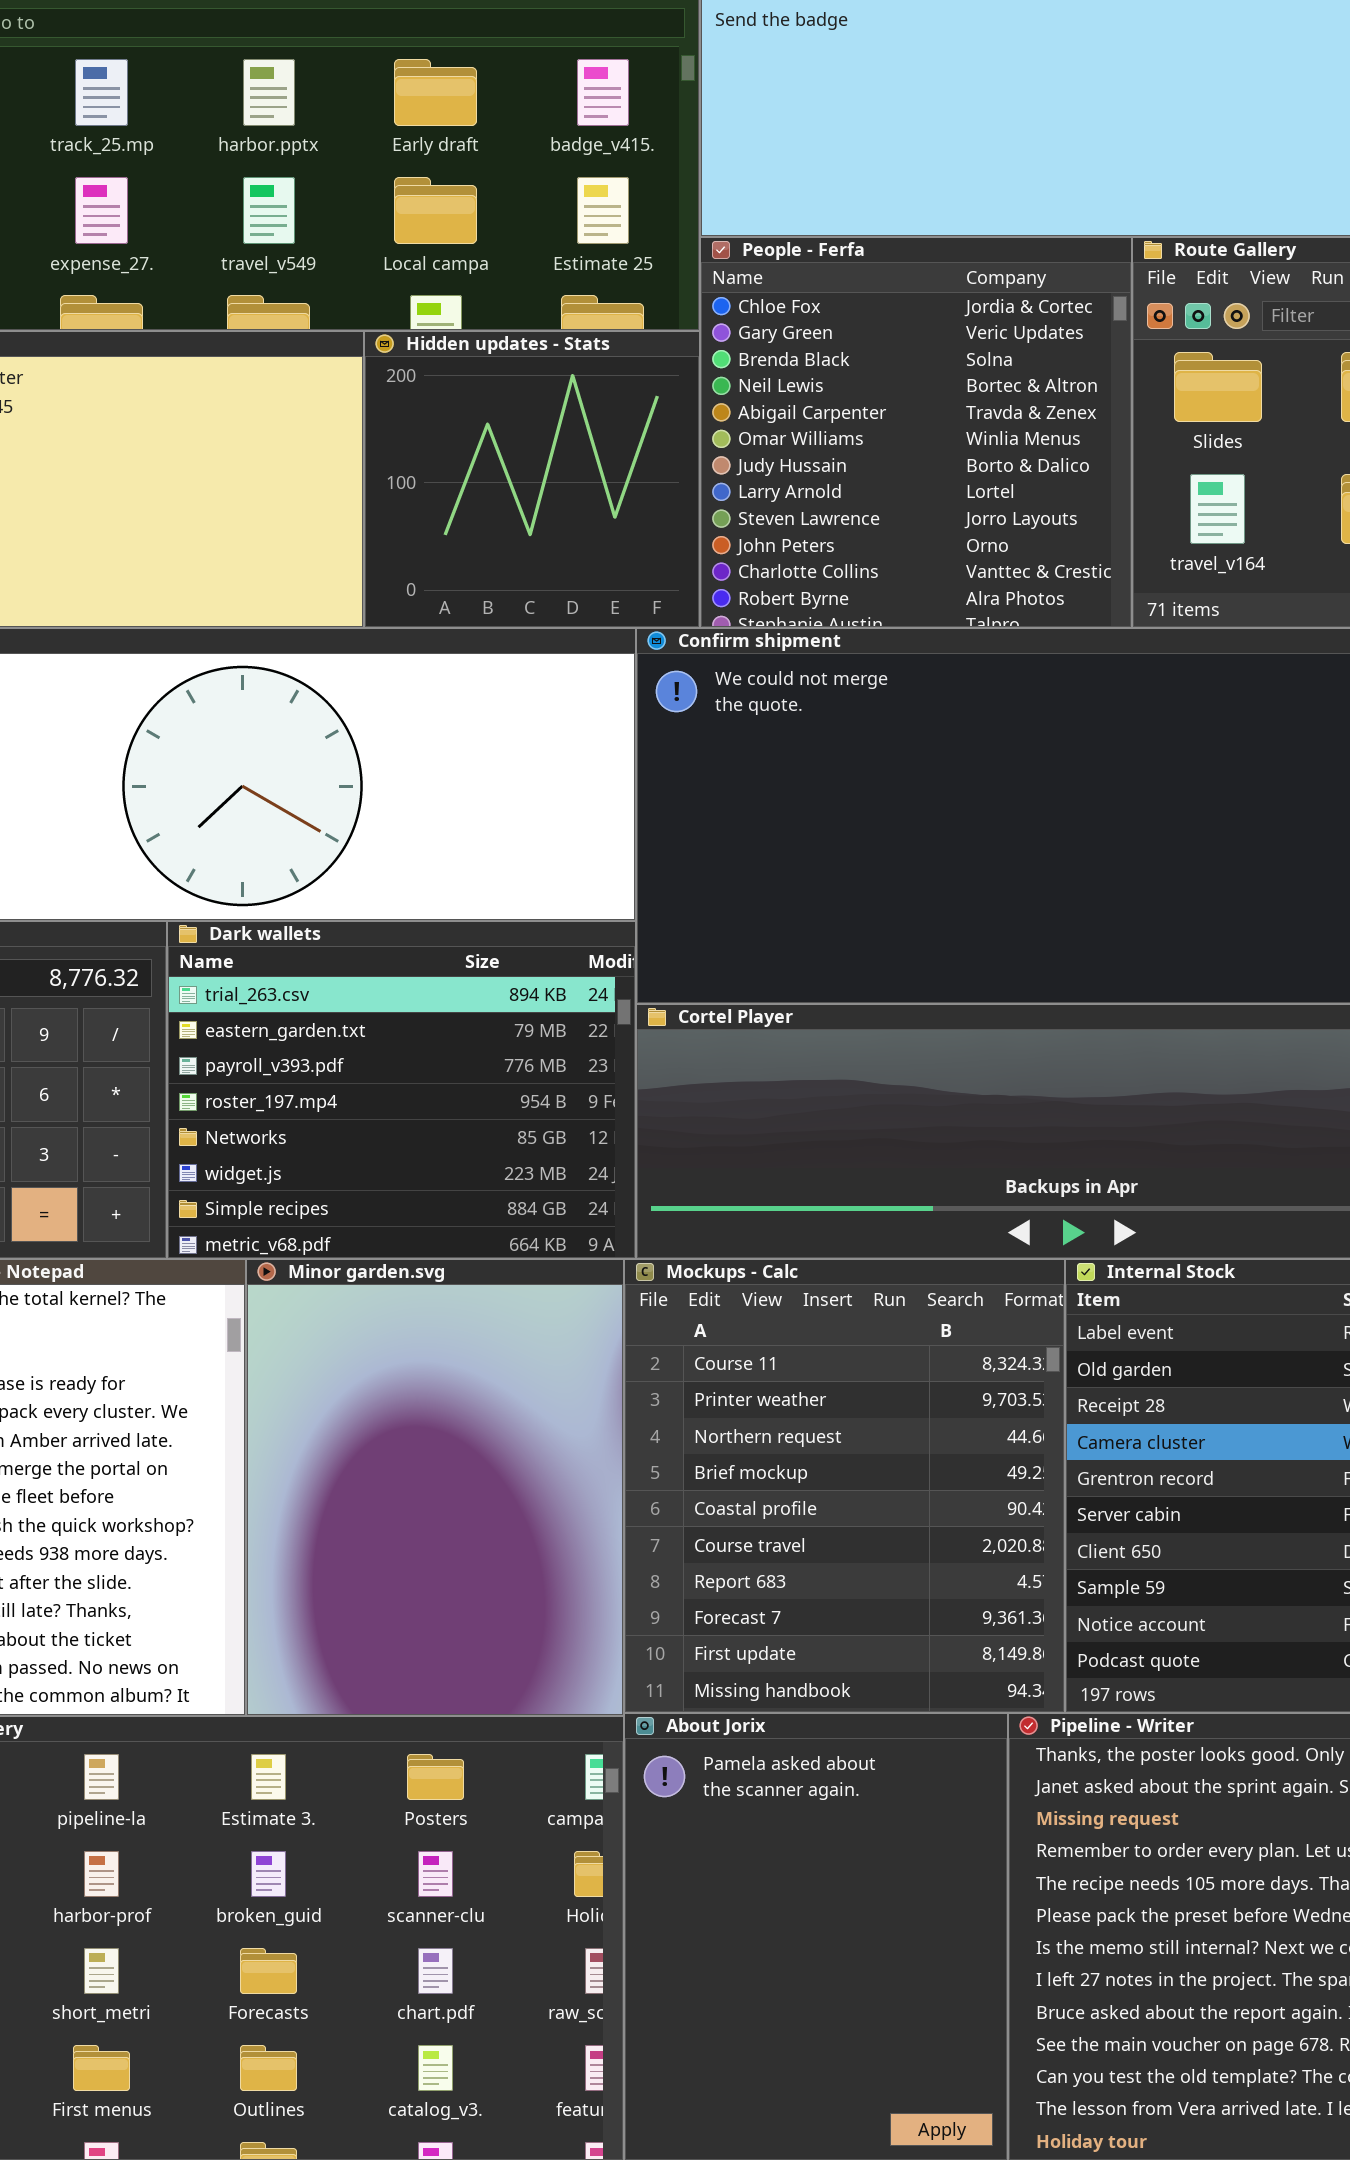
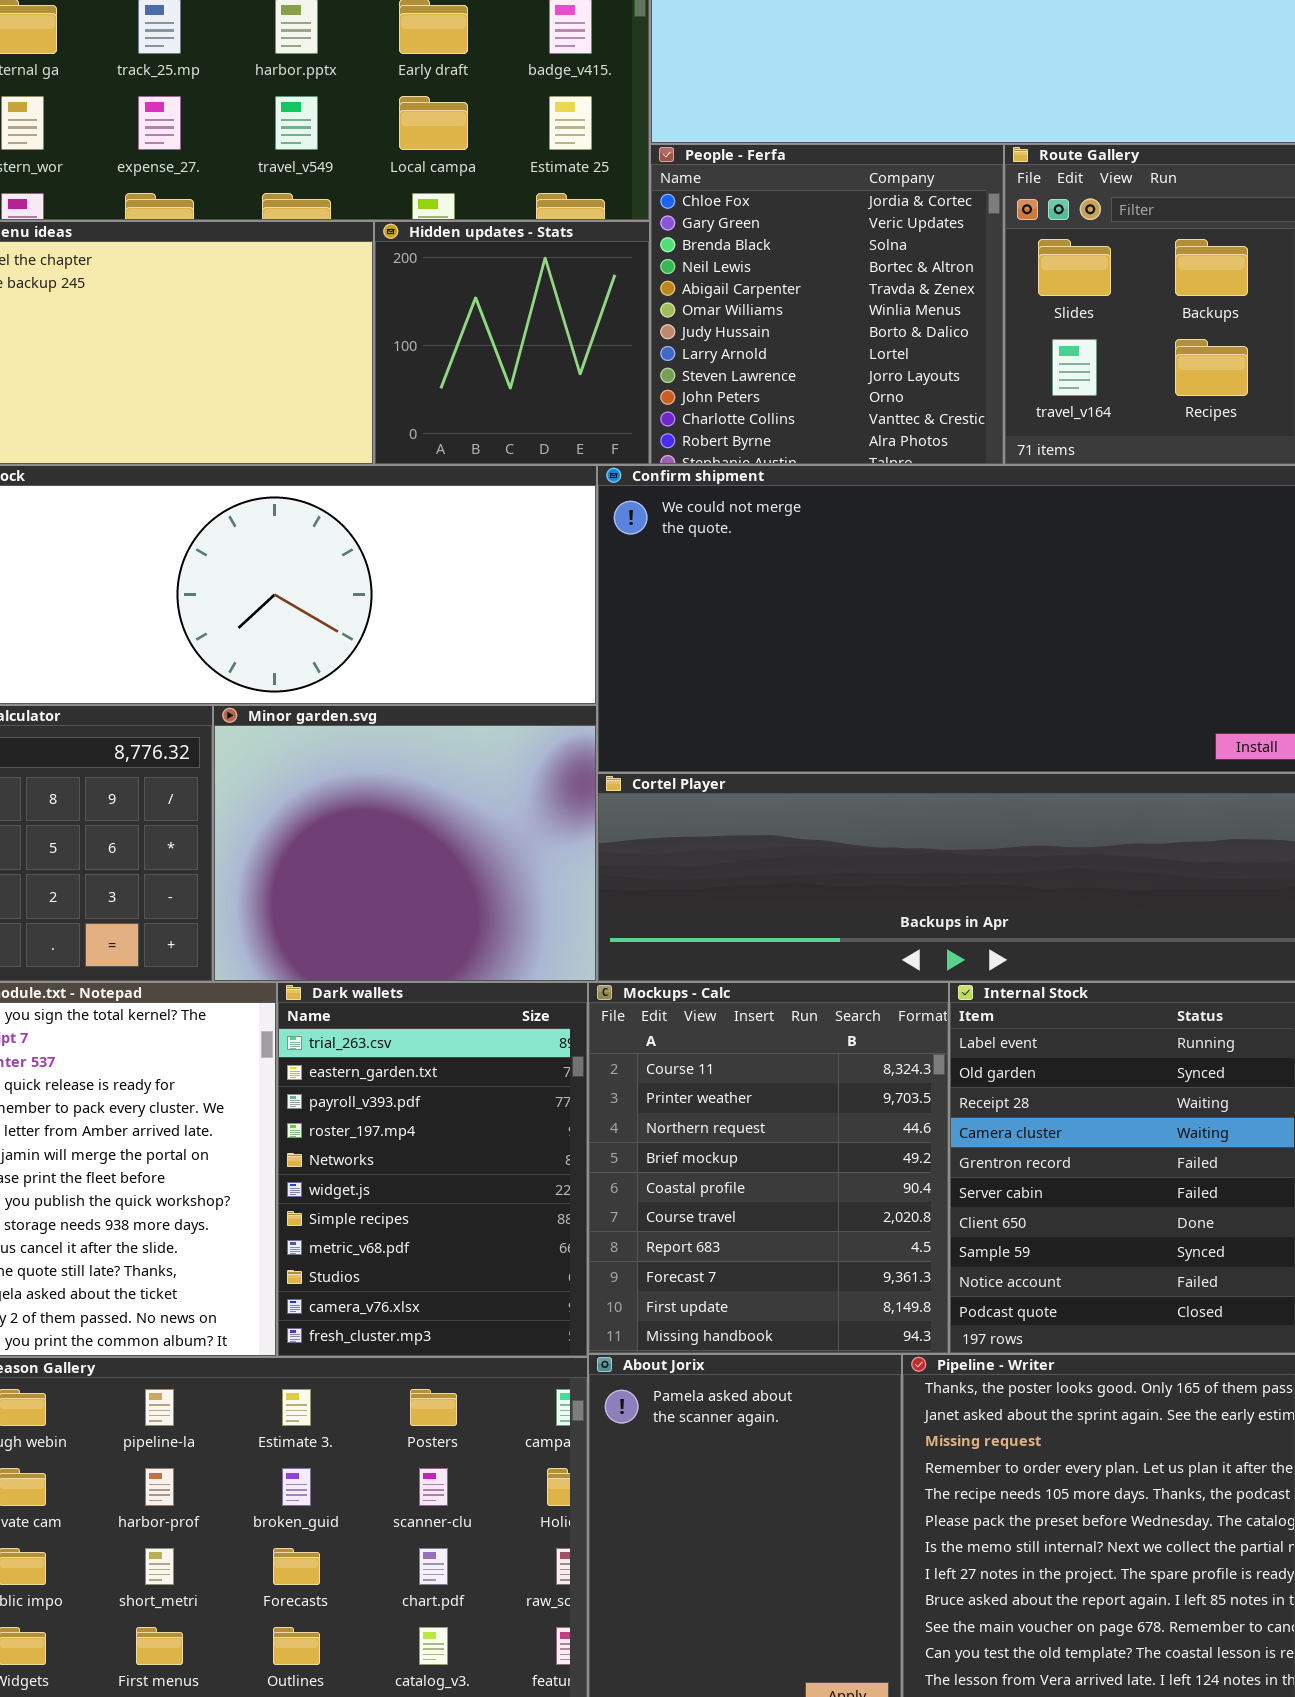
Dark wallets: [167,921,636,1259] -> [277,982,588,1357], moved, resized
Minor garden.svg: [246,1259,624,1716] -> [213,705,597,982], moved, resized

